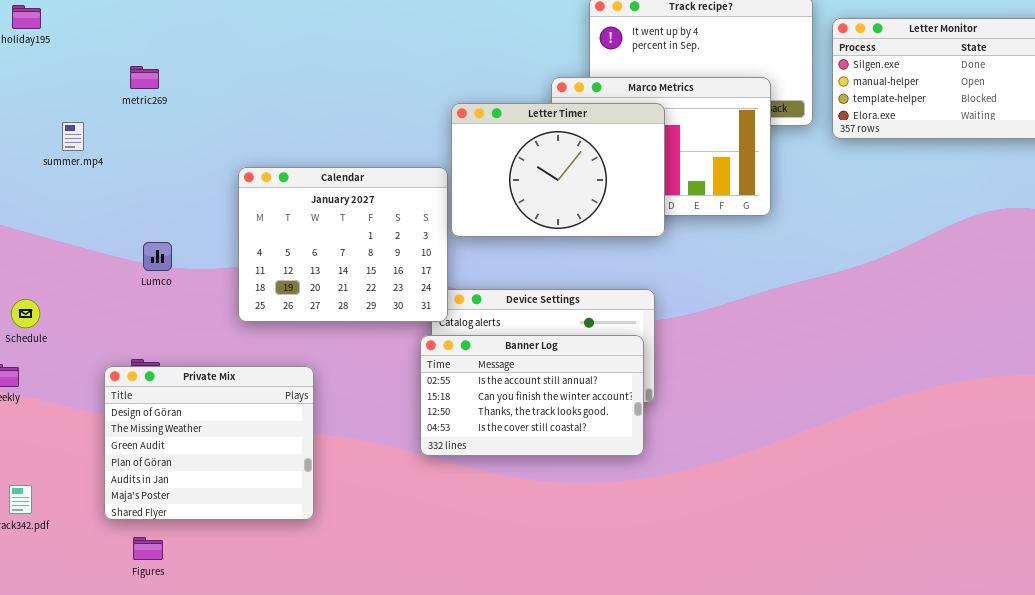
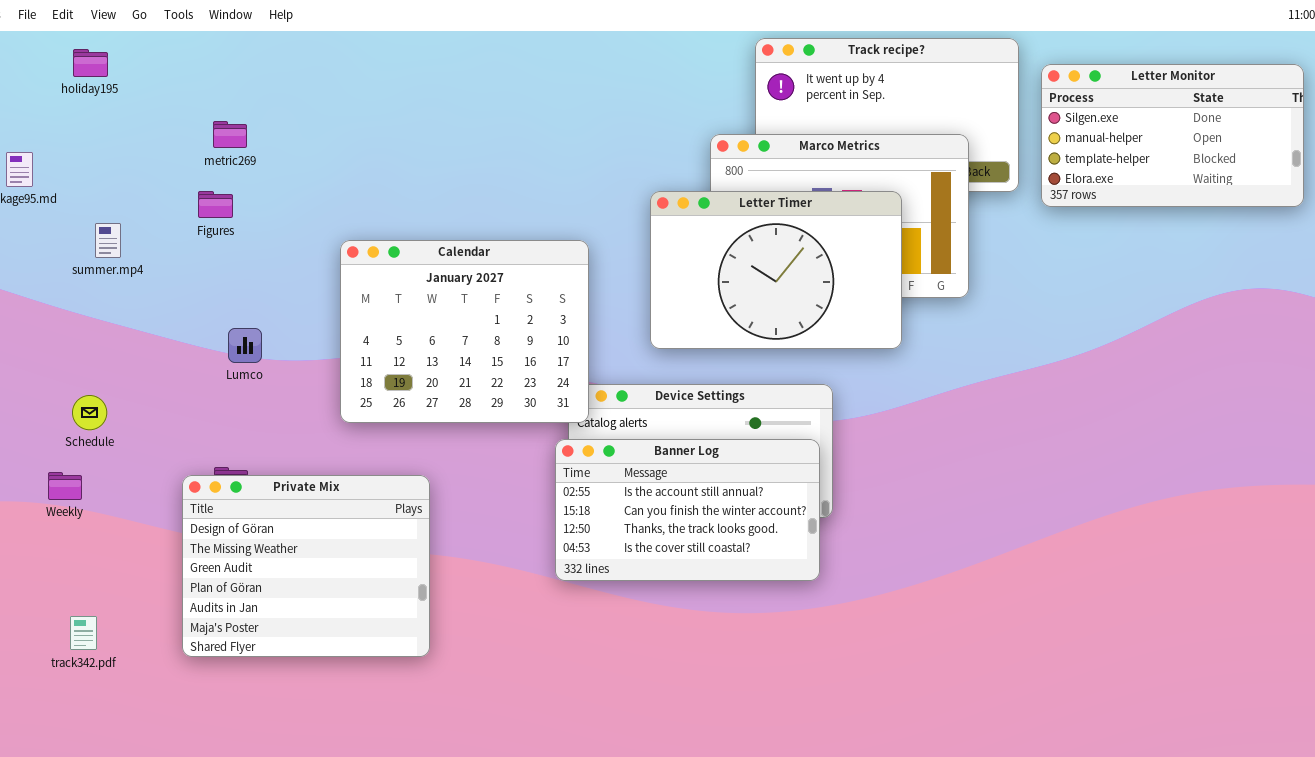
Letter Timer: [451,103,665,237] -> [650,191,902,349], moved
summer.mp4: [62,122,84,151] -> [95,223,121,258], moved
Figures: [133,537,163,560] -> [198,191,233,218], moved

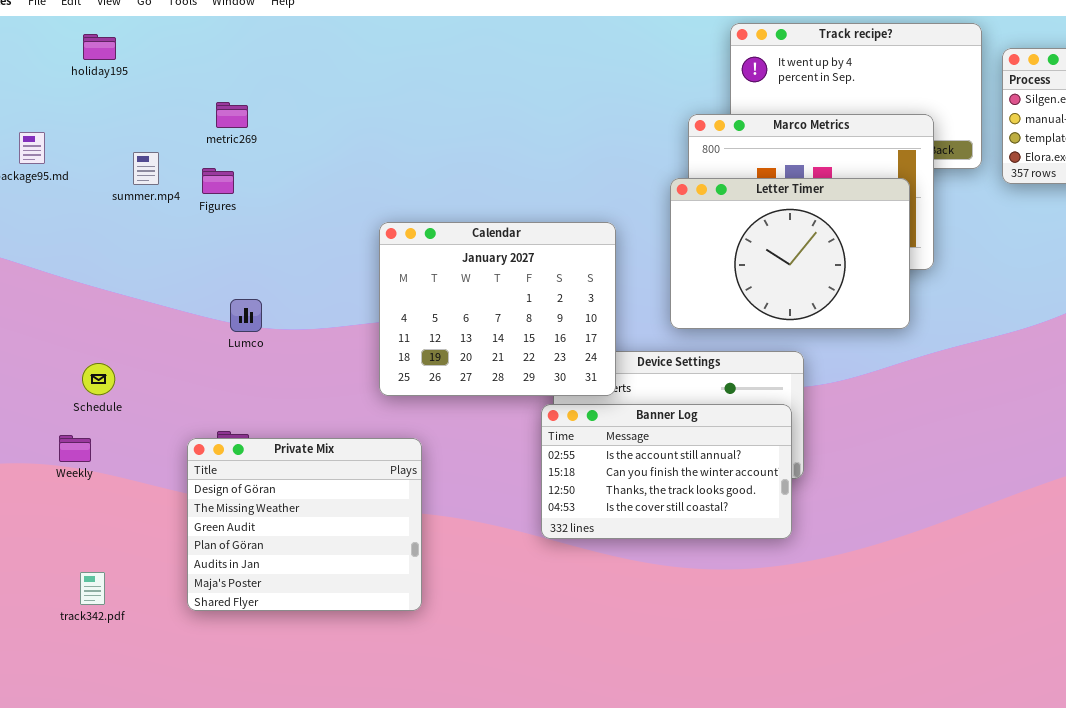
Letter Timer: [650,191,902,349] -> [670,178,910,329], moved
summer.mp4: [95,223,121,258] -> [133,152,159,185], moved
Calendar: [340,240,589,423] -> [379,222,616,396], moved

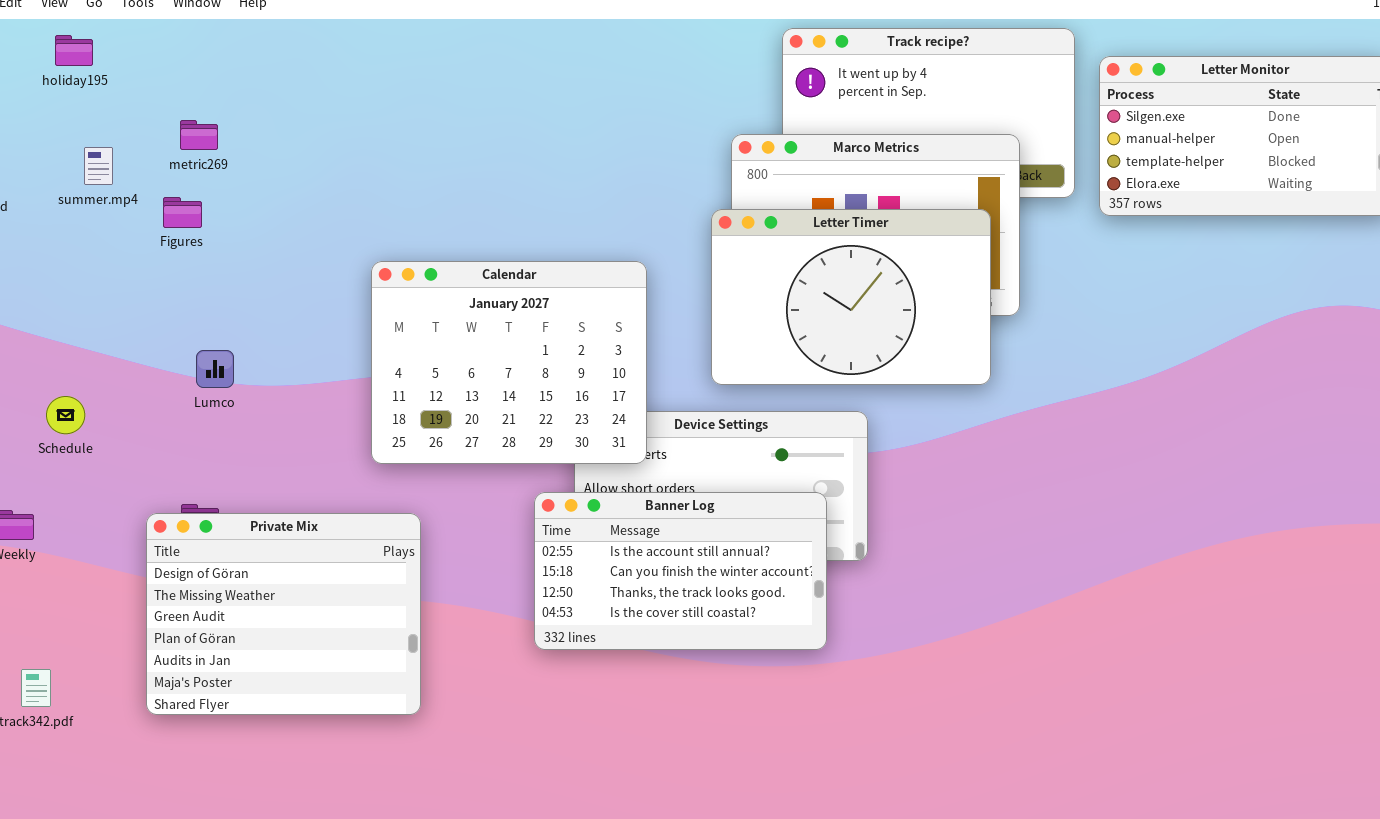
holiday195: [83,34,116,60] -> [55,35,93,66], moved
summer.mp4: [133,152,159,185] -> [84,147,113,185], moved
Schedule: [82,363,115,395] -> [46,396,85,434], moved
Banner Log: [541,404,792,539] -> [534,492,827,650], moved

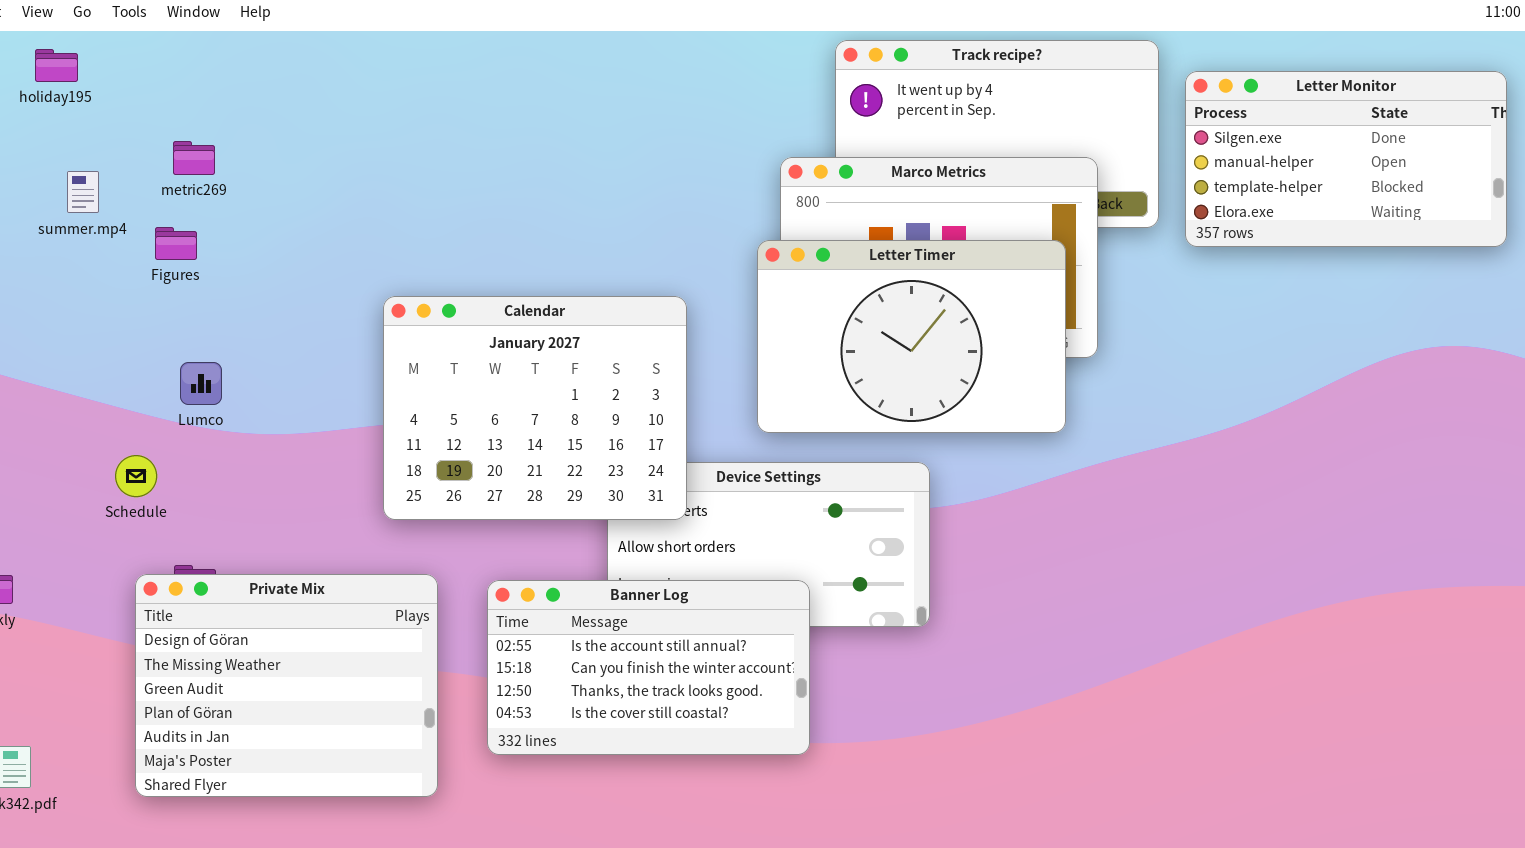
Lumco: [196,350,234,388] -> [180,362,222,405], moved
Schedule: [46,396,85,434] -> [115,455,157,497], moved
Banner Log: [534,492,827,650] -> [487,580,810,755], moved

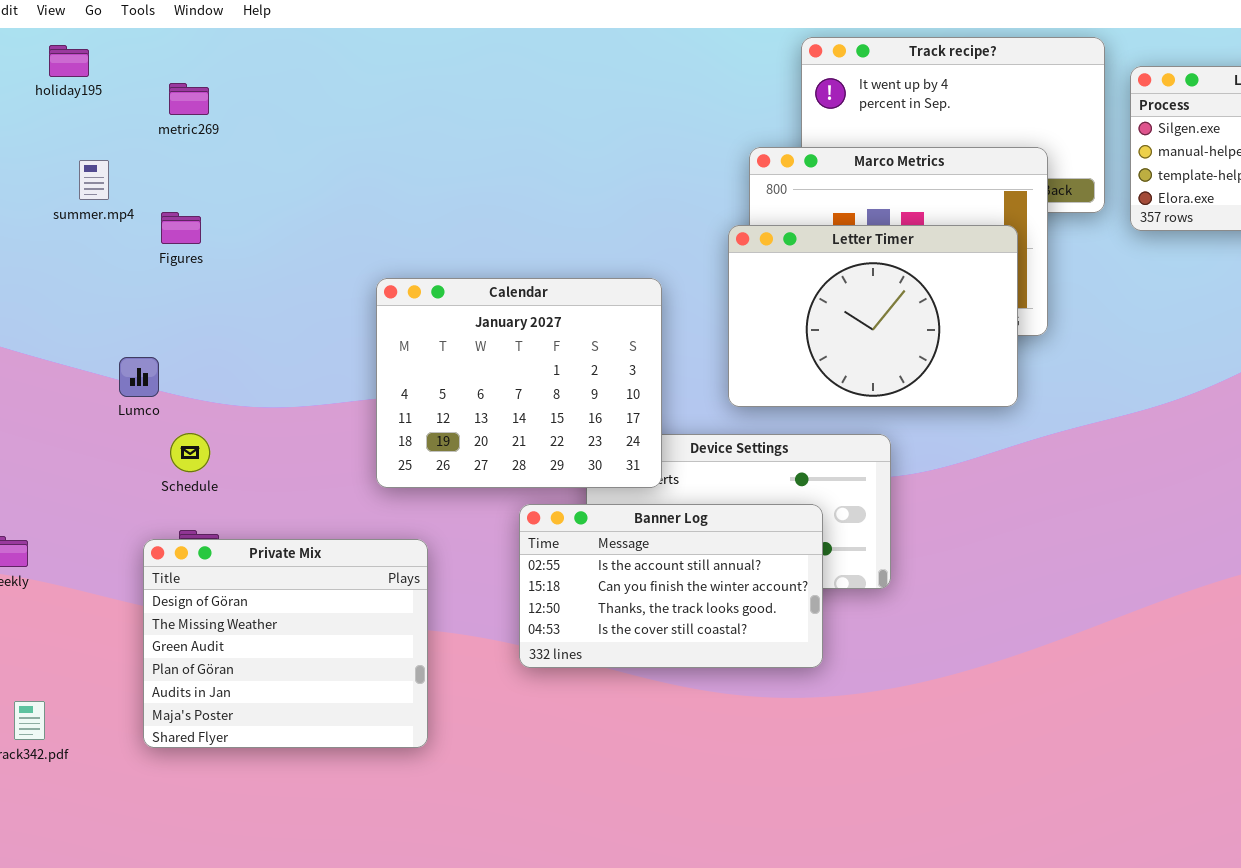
metric269: [173,141,215,175] -> [169,83,209,115], moved
Lumco: [180,362,222,405] -> [119,357,159,397], moved
Schedule: [115,455,157,497] -> [170,433,210,472], moved
Banner Log: [487,580,810,755] -> [519,504,823,668], moved

